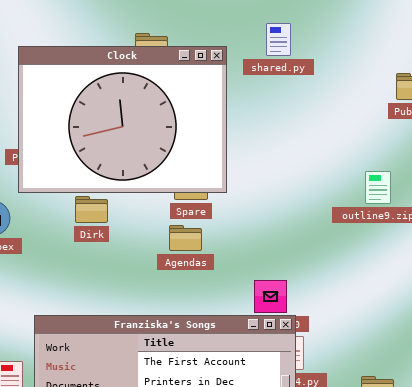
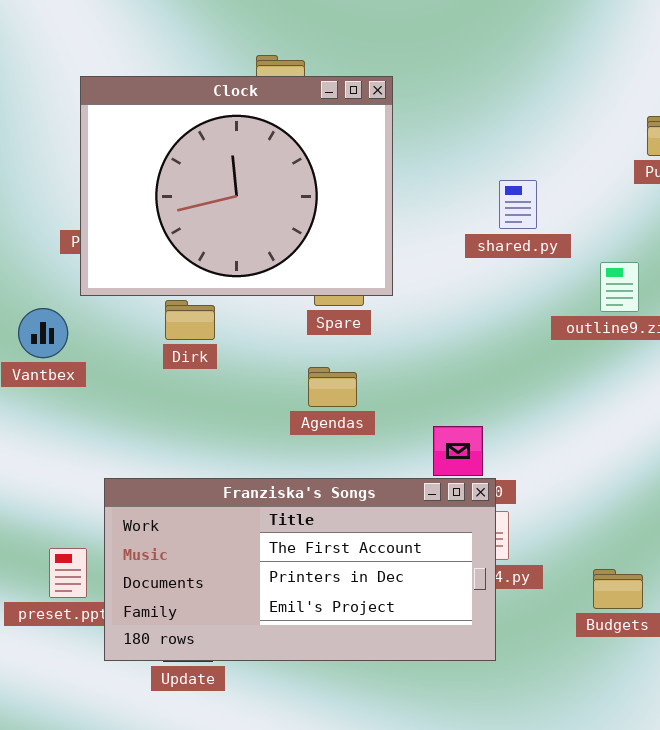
shared.py: [266,23,291,56] -> [499,180,537,229], moved
Agendas: [169,225,202,251] -> [308,367,357,407], moved

